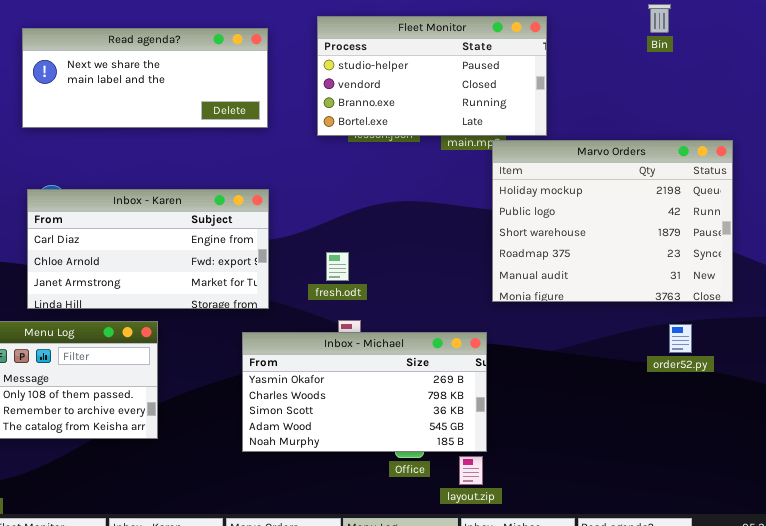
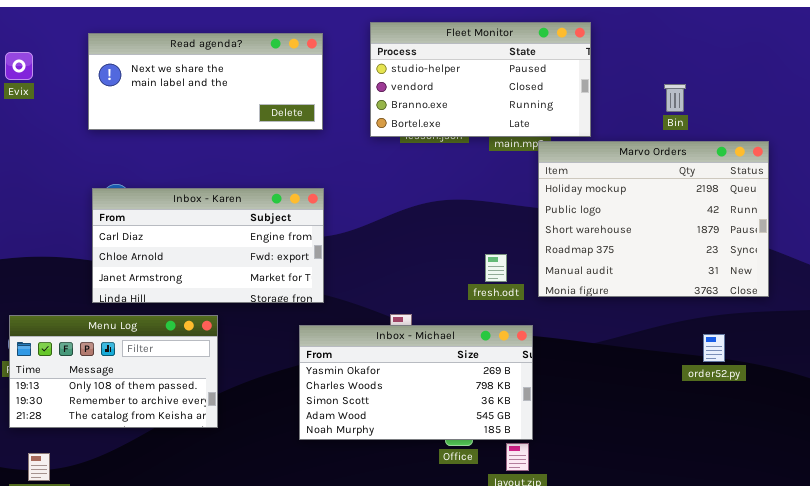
Bin: [648,4,671,33] -> [664,84,686,112], moved
fresh.odt: [326,252,349,281] -> [485,254,507,282], moved
order52.py: [669,324,692,353] -> [703,334,725,362], moved

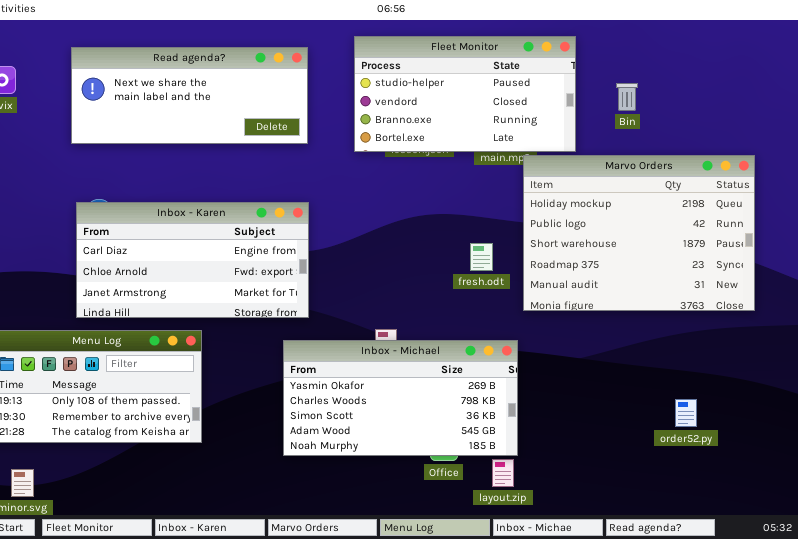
Bin: [664,84,686,112] -> [616,83,638,111], moved
fresh.odt: [485,254,507,282] -> [470,243,493,271], moved
order52.py: [703,334,725,362] -> [675,399,697,427], moved

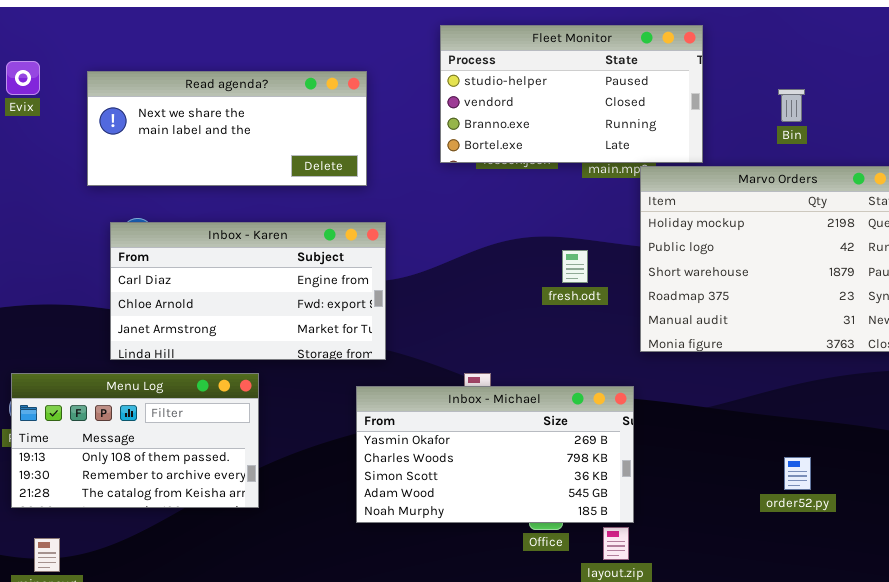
Read agenda?: [71,47,308,144] -> [87,71,367,186], moved
Bin: [616,83,638,111] -> [778,89,805,122], moved
fresh.odt: [470,243,493,271] -> [562,250,588,283], moved
order52.py: [675,399,697,427] -> [784,457,811,490], moved

